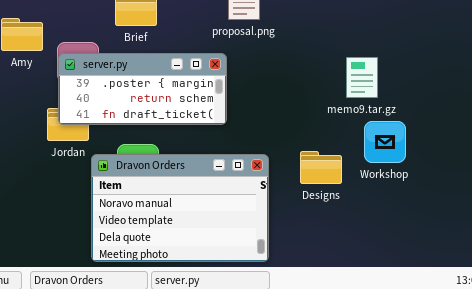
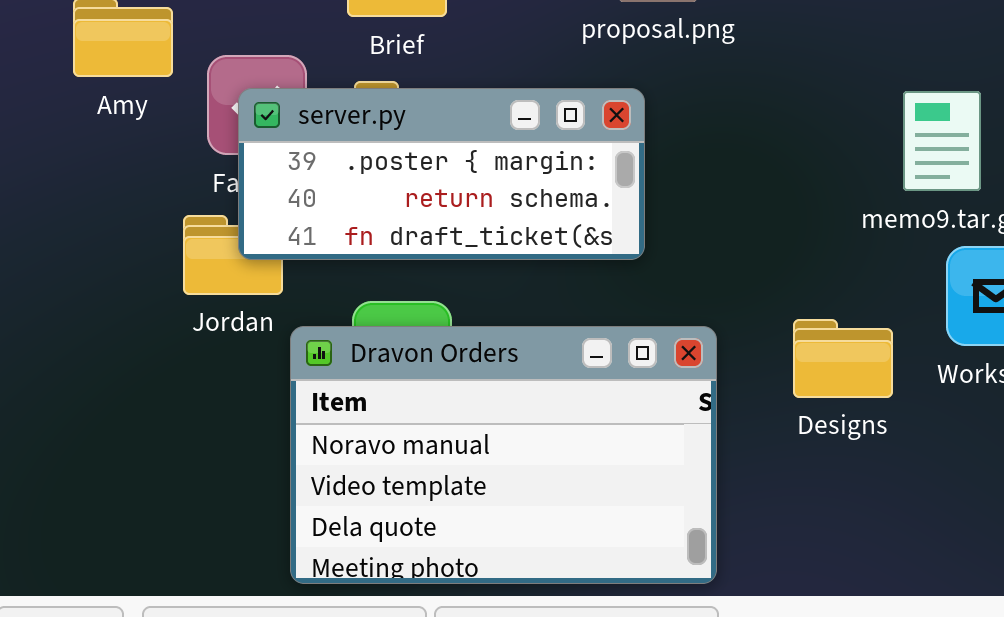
server.py: [58,53,227,125] -> [238,88,645,260], moved

